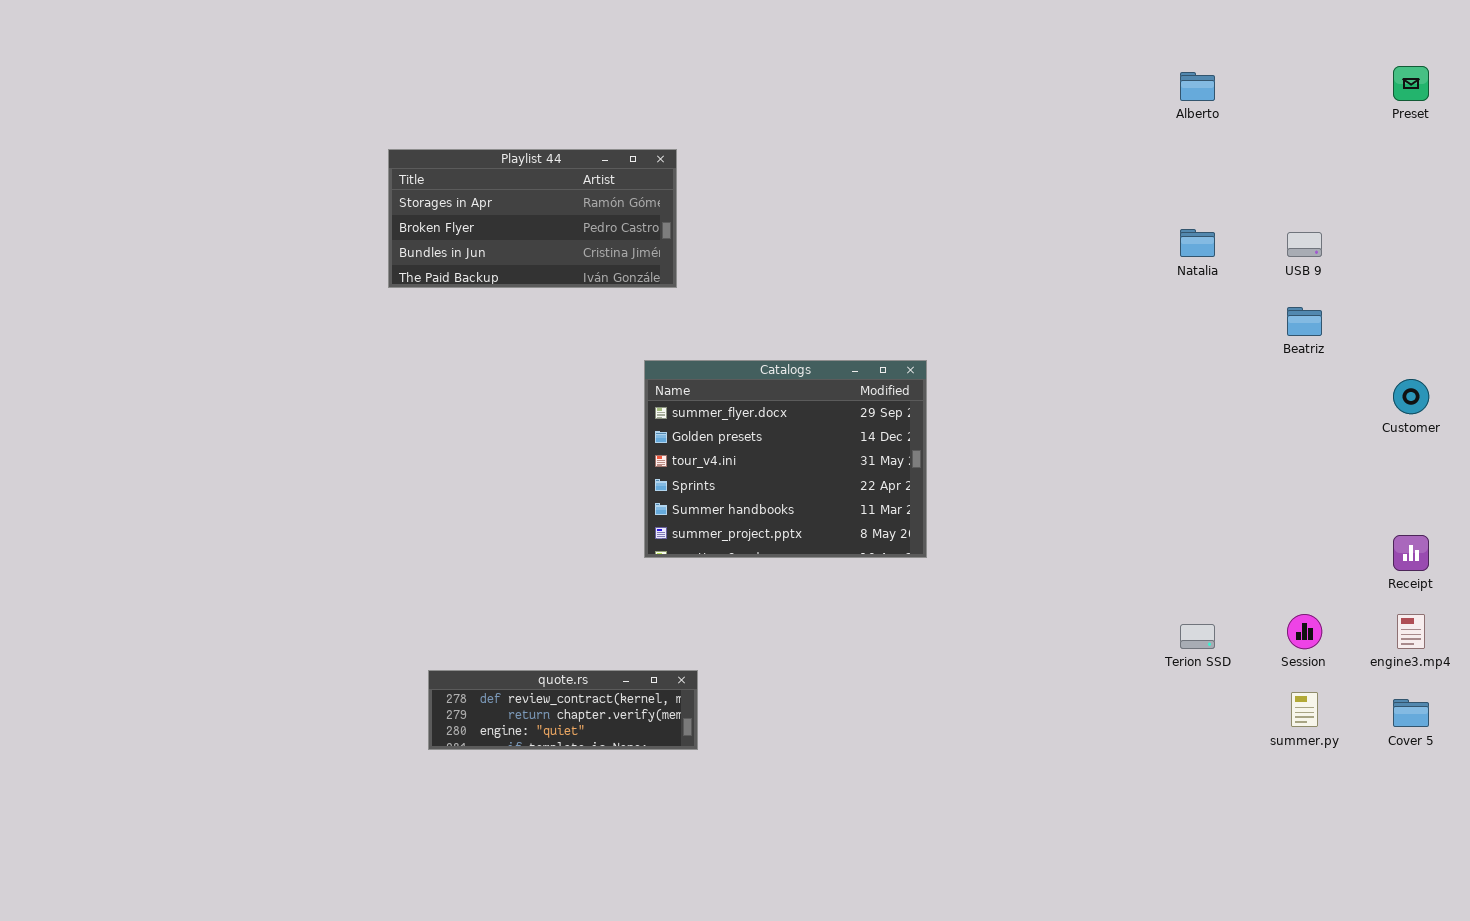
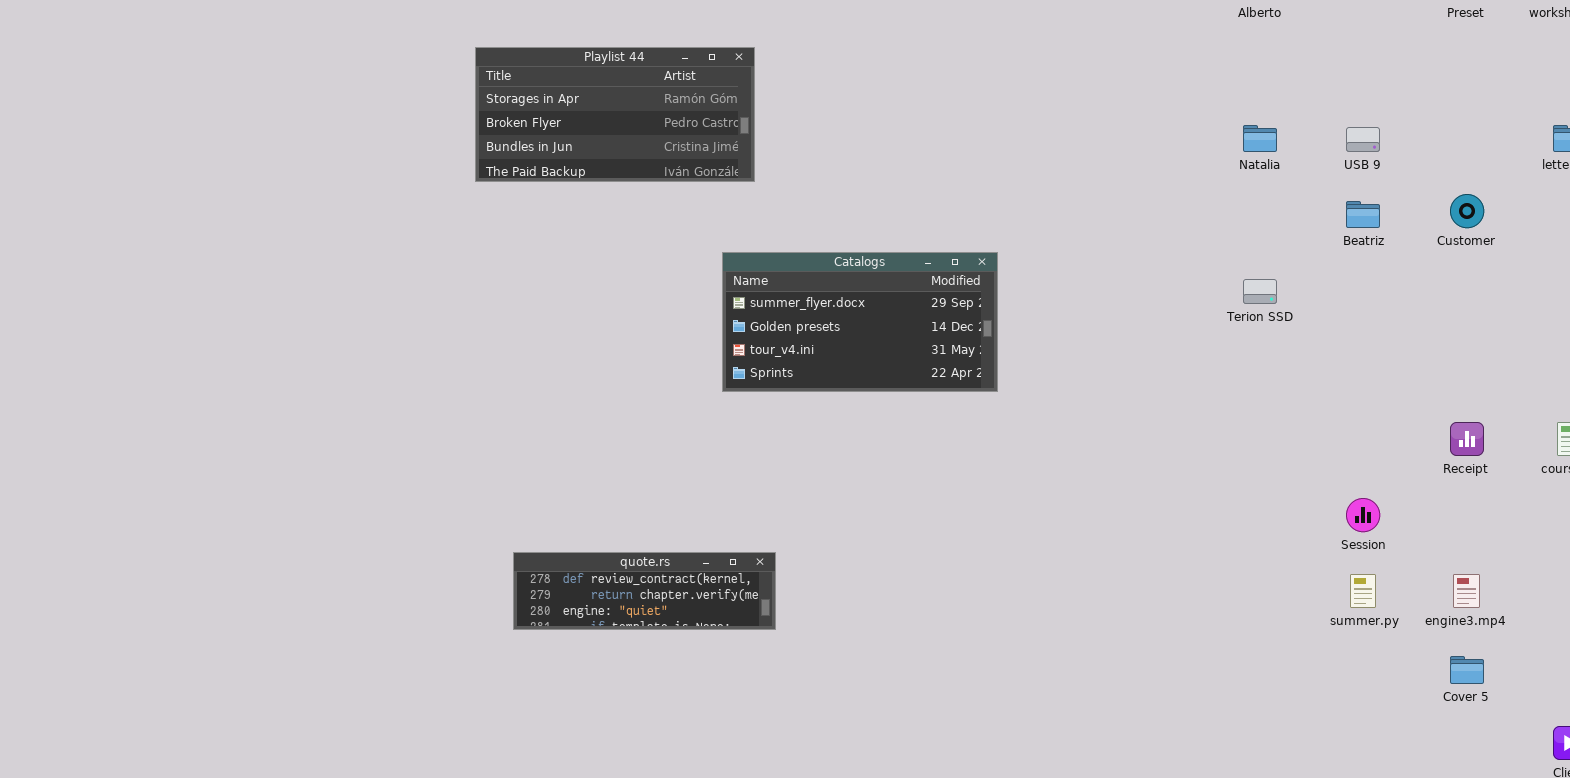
Catalogs: [644,360,927,558] -> [722,252,998,392], resized
Customer: [1393,379,1429,414] -> [1450,194,1484,228], moved
engine3.mp4: [1397,614,1425,649] -> [1453,574,1480,608], moved
Terion SSD: [1180,624,1215,649] -> [1243,279,1277,304], moved
Cover 5: [1393,699,1429,727] -> [1450,656,1484,684], moved

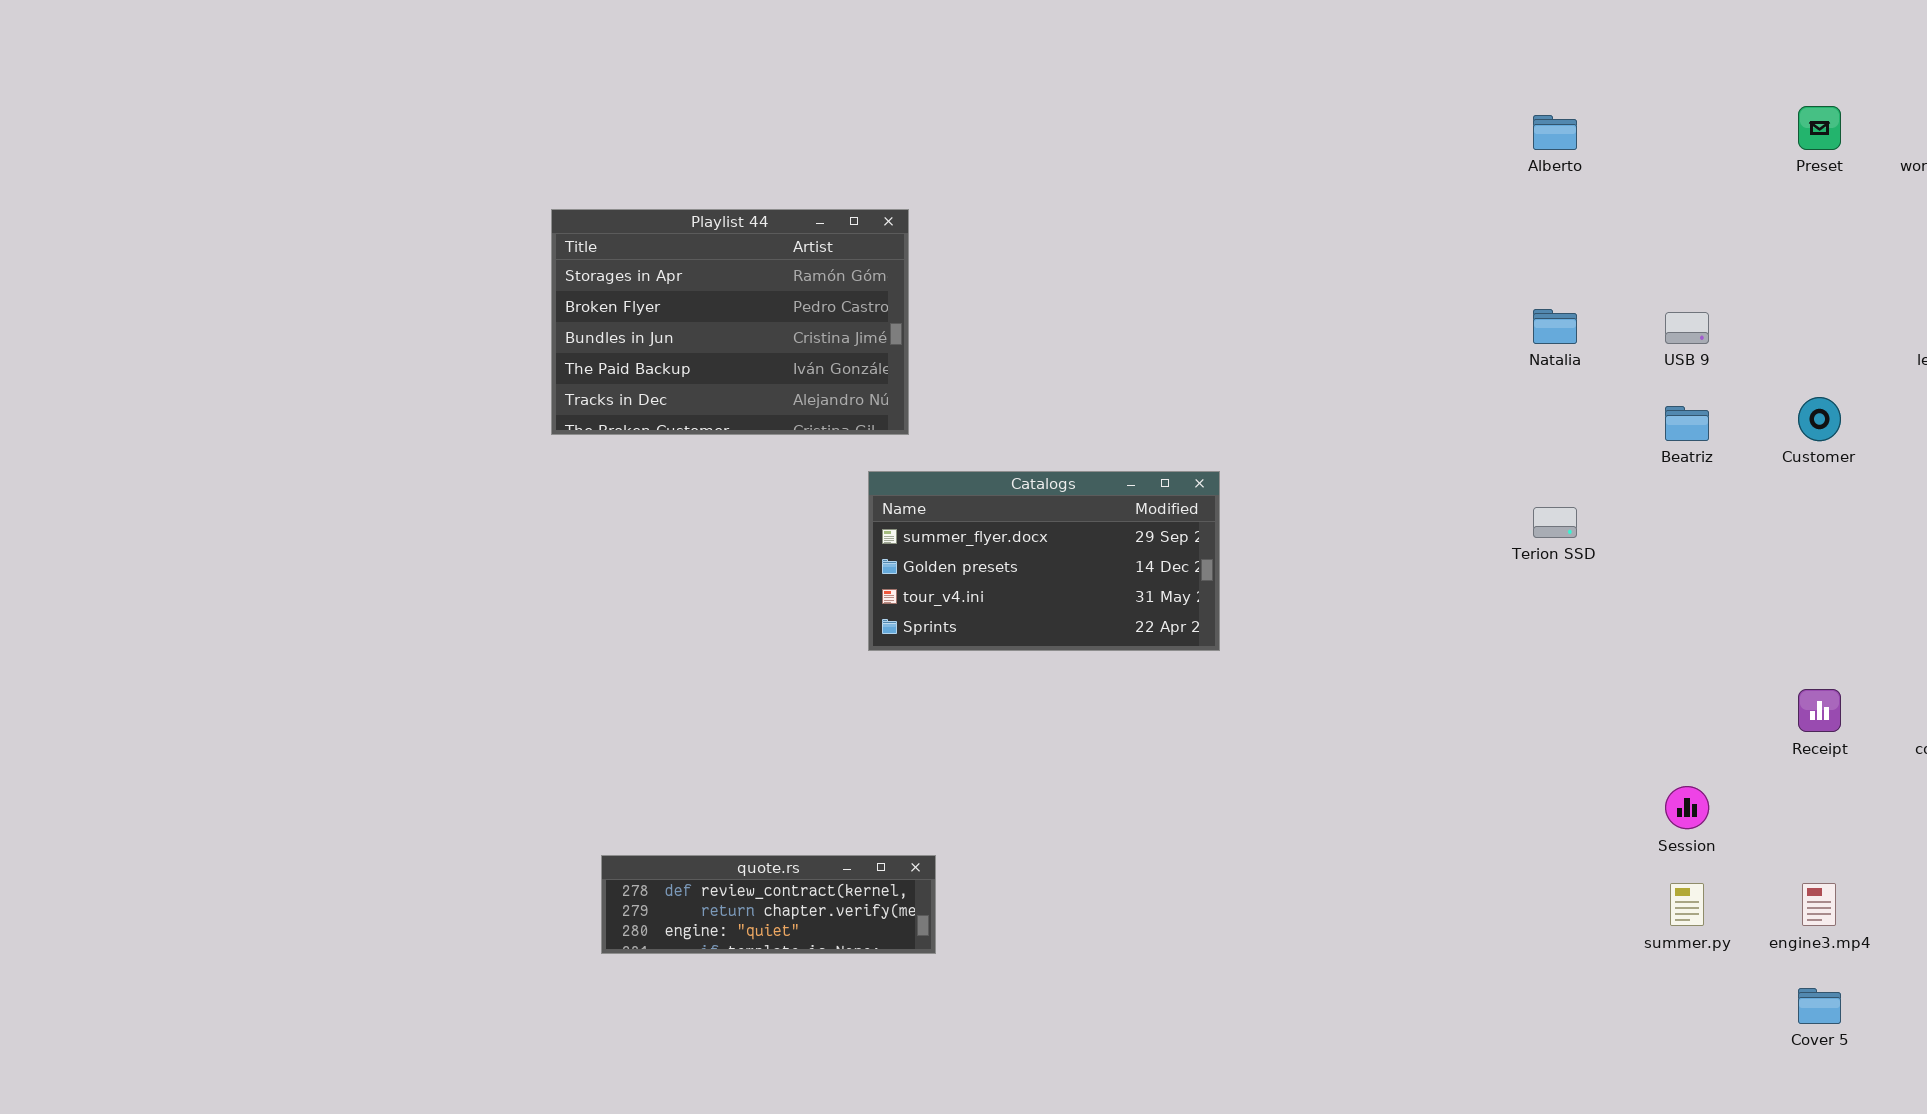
Playlist 44: [475,47,755,182] -> [551,209,909,435], resized

